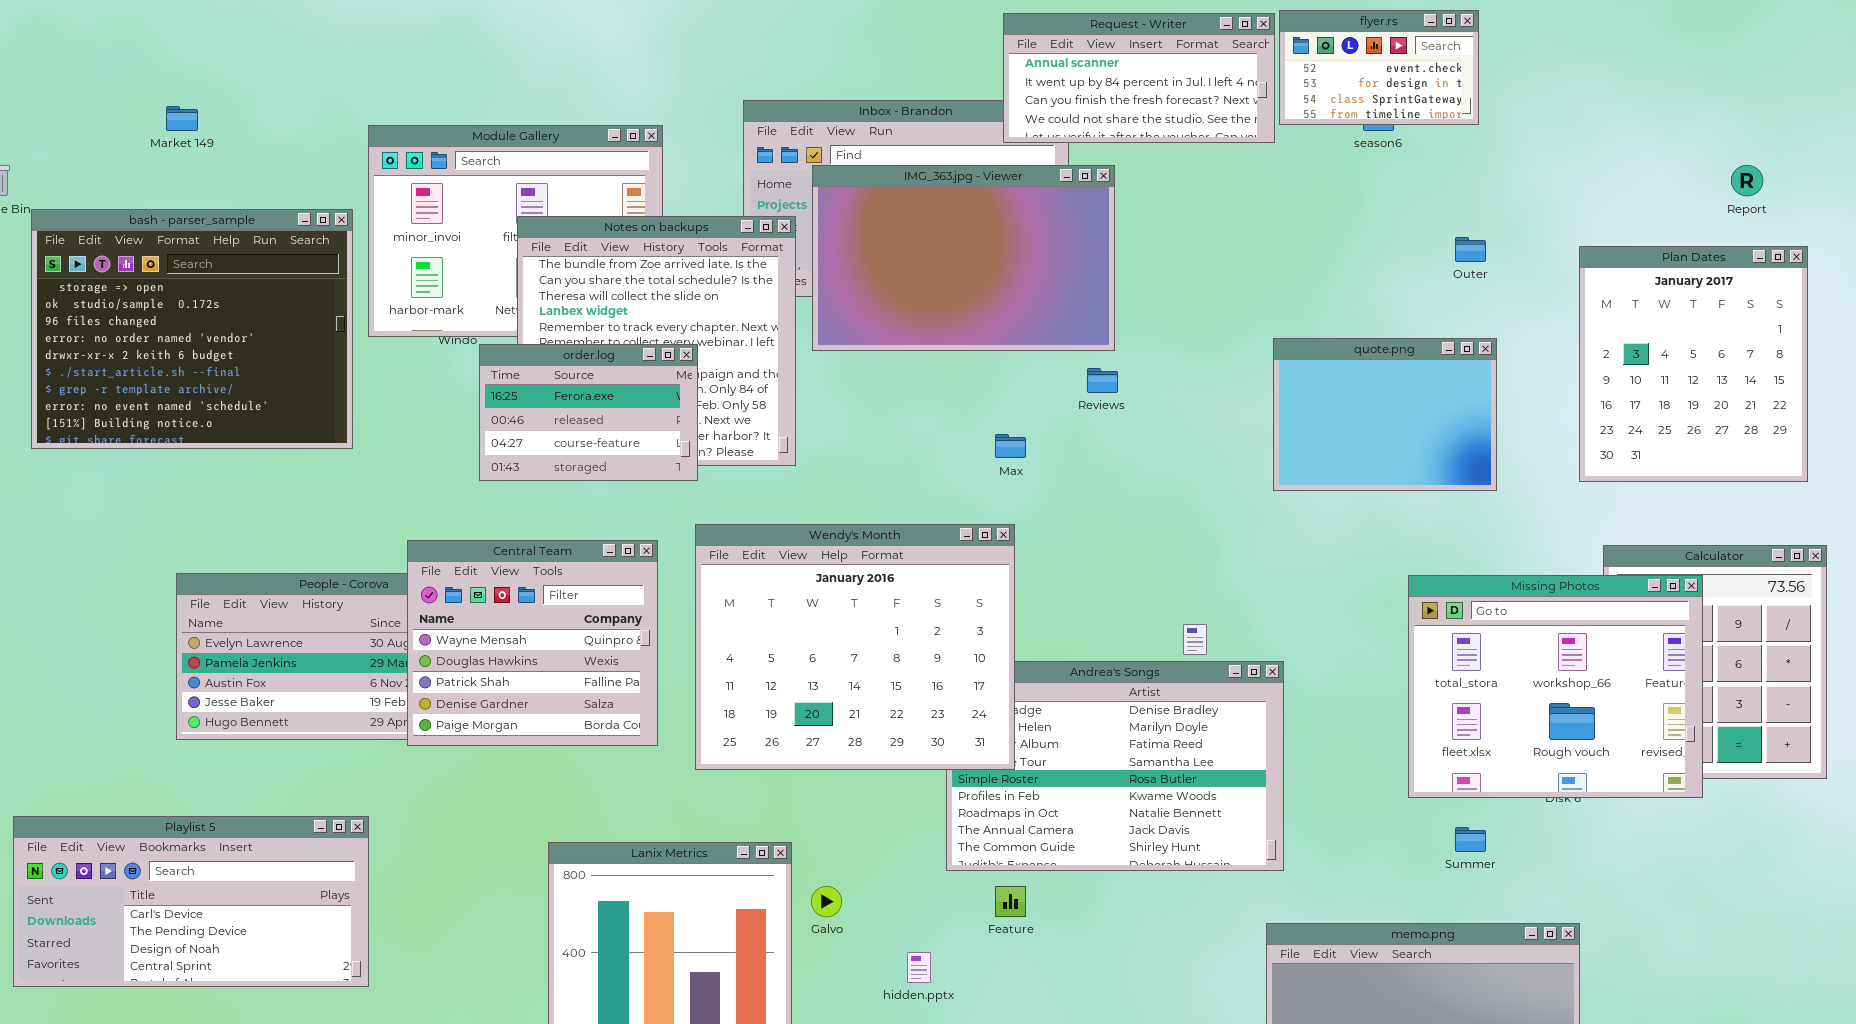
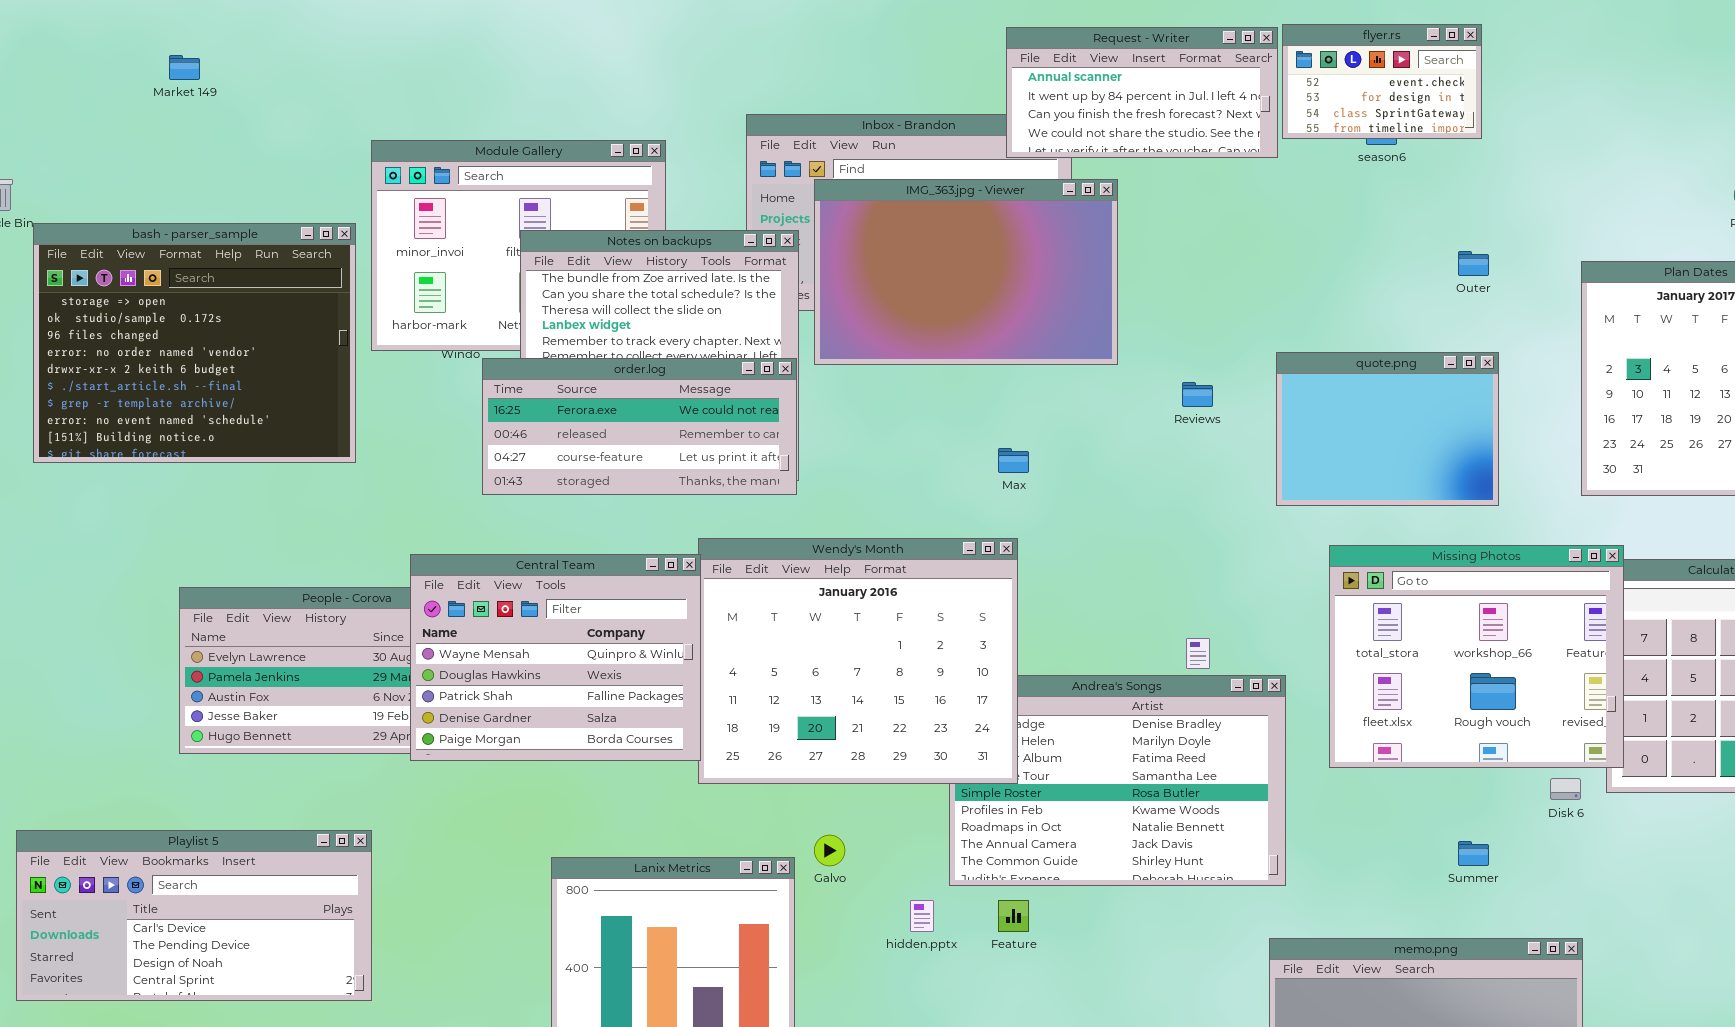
Market 149: [166,106,198,131] -> [169,55,200,80], moved
order.log: [479,344,698,481] -> [482,358,797,495], resized
Reviews: [1087,368,1118,393] -> [1182,382,1213,407], moved
Central Team: [407,540,658,746] -> [410,554,701,761], resized
Missing Photos: [1408,575,1703,798] -> [1329,545,1624,768], moved
Galvo: [811,886,842,917] -> [814,835,845,866], moved
hidden.pptx: [907,952,931,983] -> [910,900,934,932], moved

